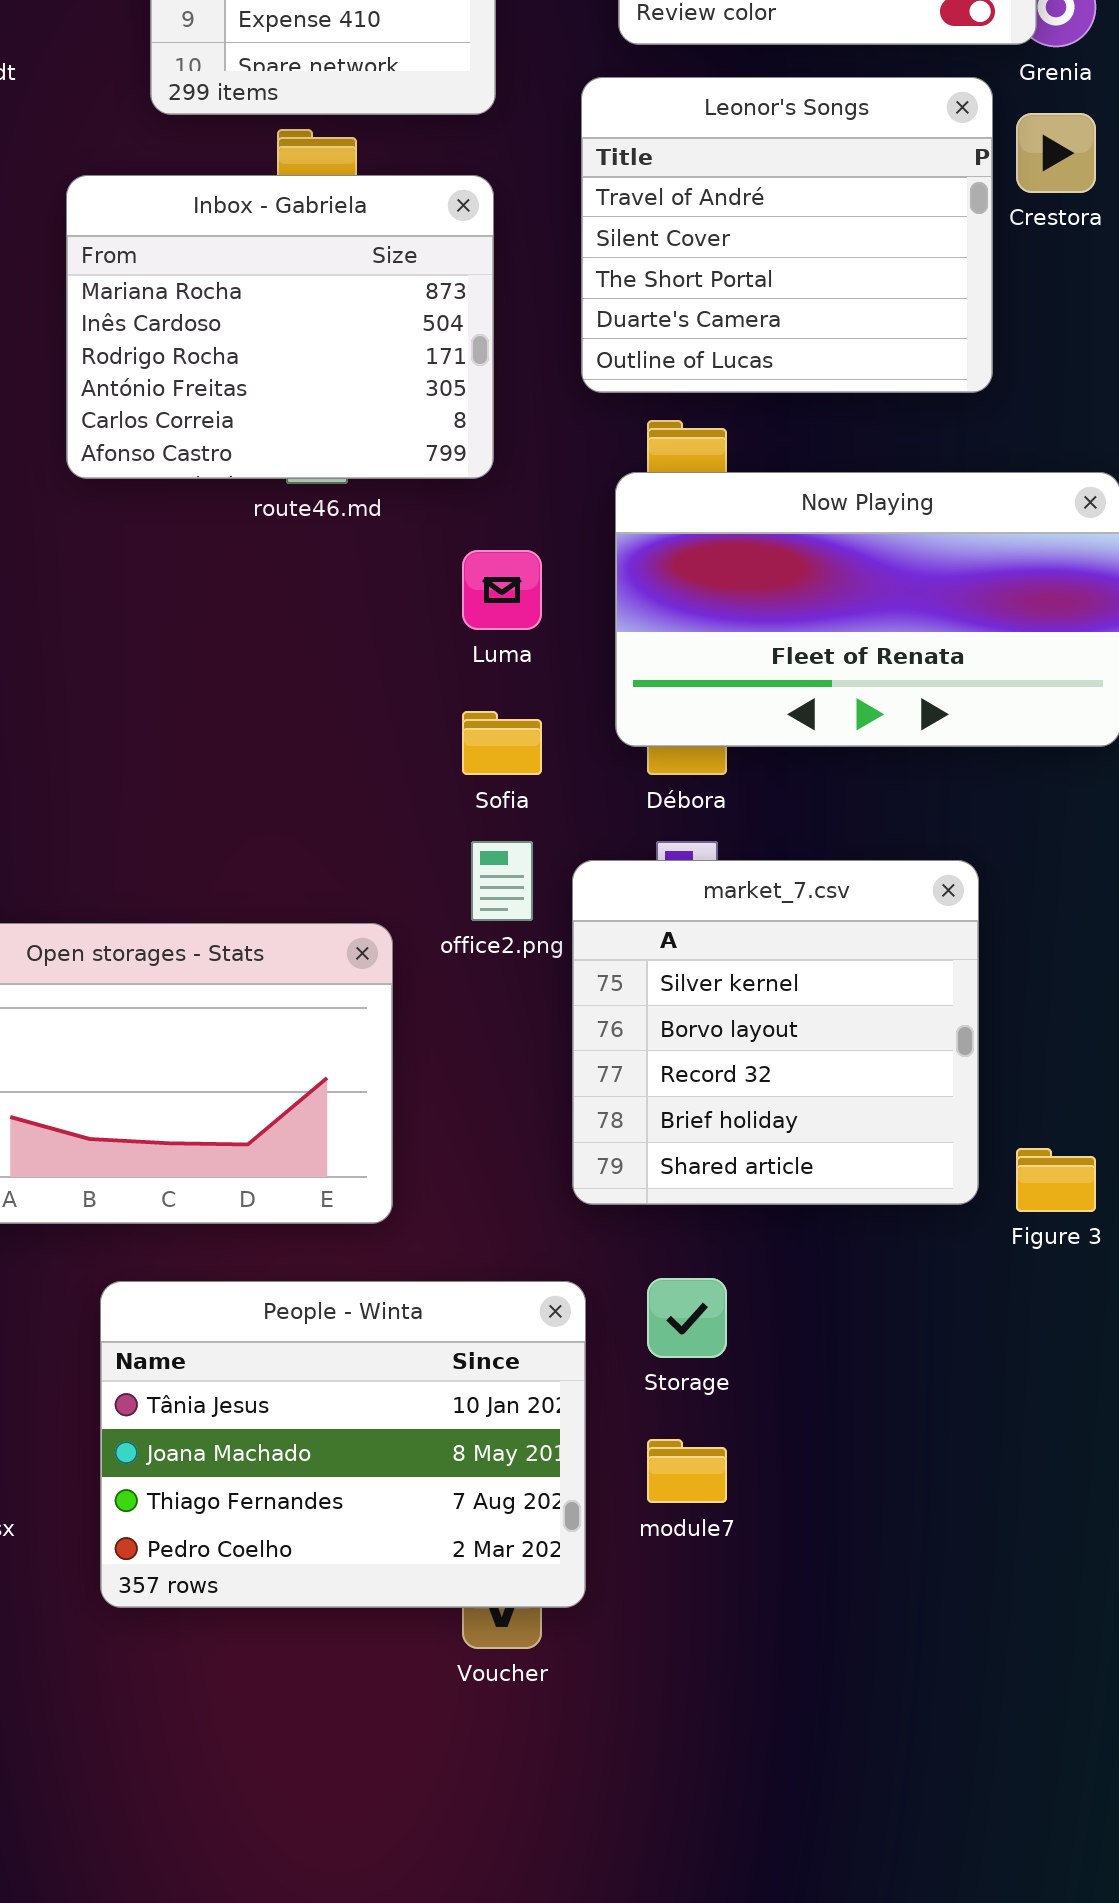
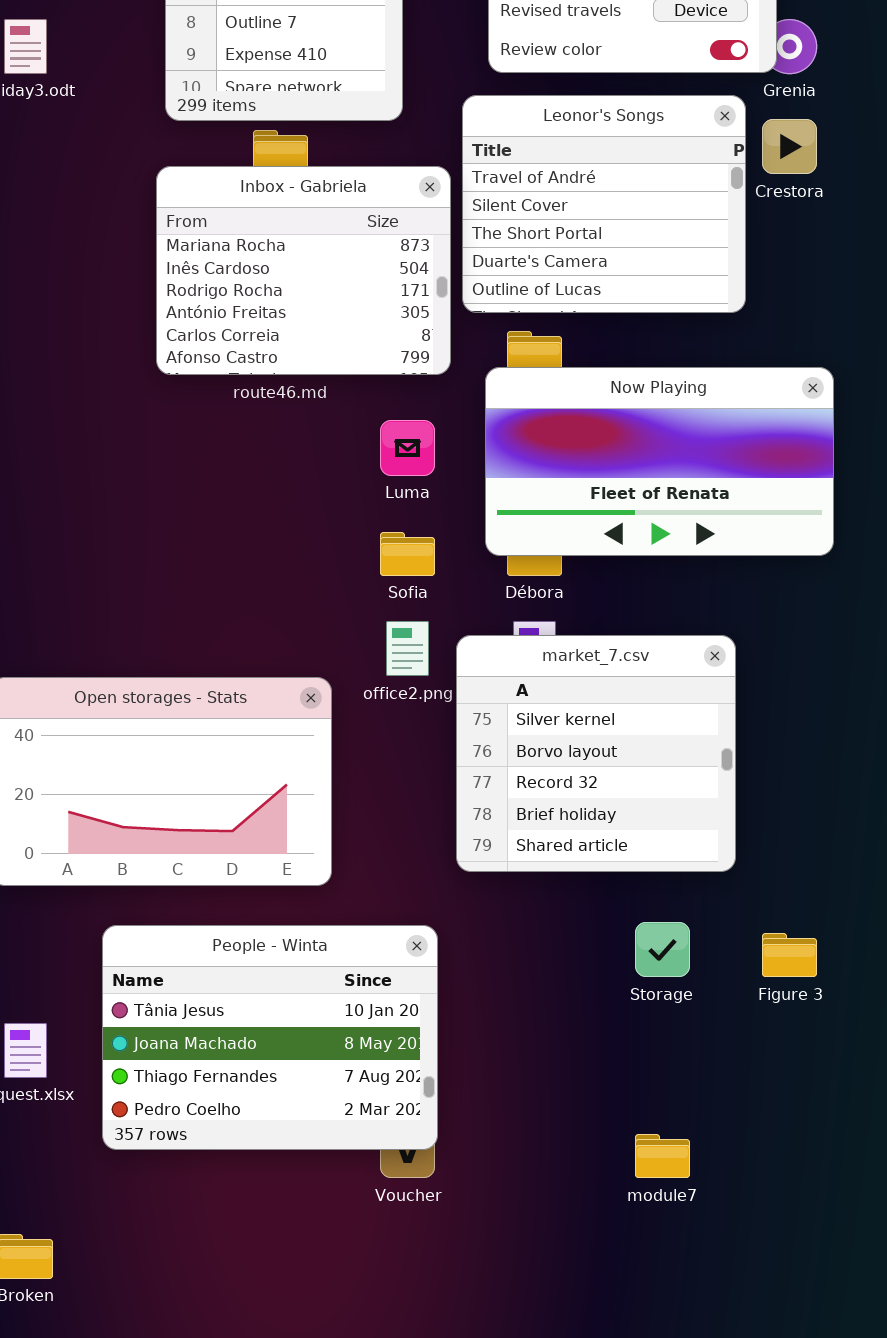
Inbox - Gabriela: [66,175,494,479] -> [156,166,451,375], moved
Figure 3: [1016,1148,1096,1212] -> [762,933,817,977], moved
Storage: [647,1278,727,1358] -> [635,922,690,977], moved
People - Winta: [100,1281,586,1608] -> [102,925,438,1150], moved
module7: [647,1439,727,1503] -> [635,1134,690,1178], moved

